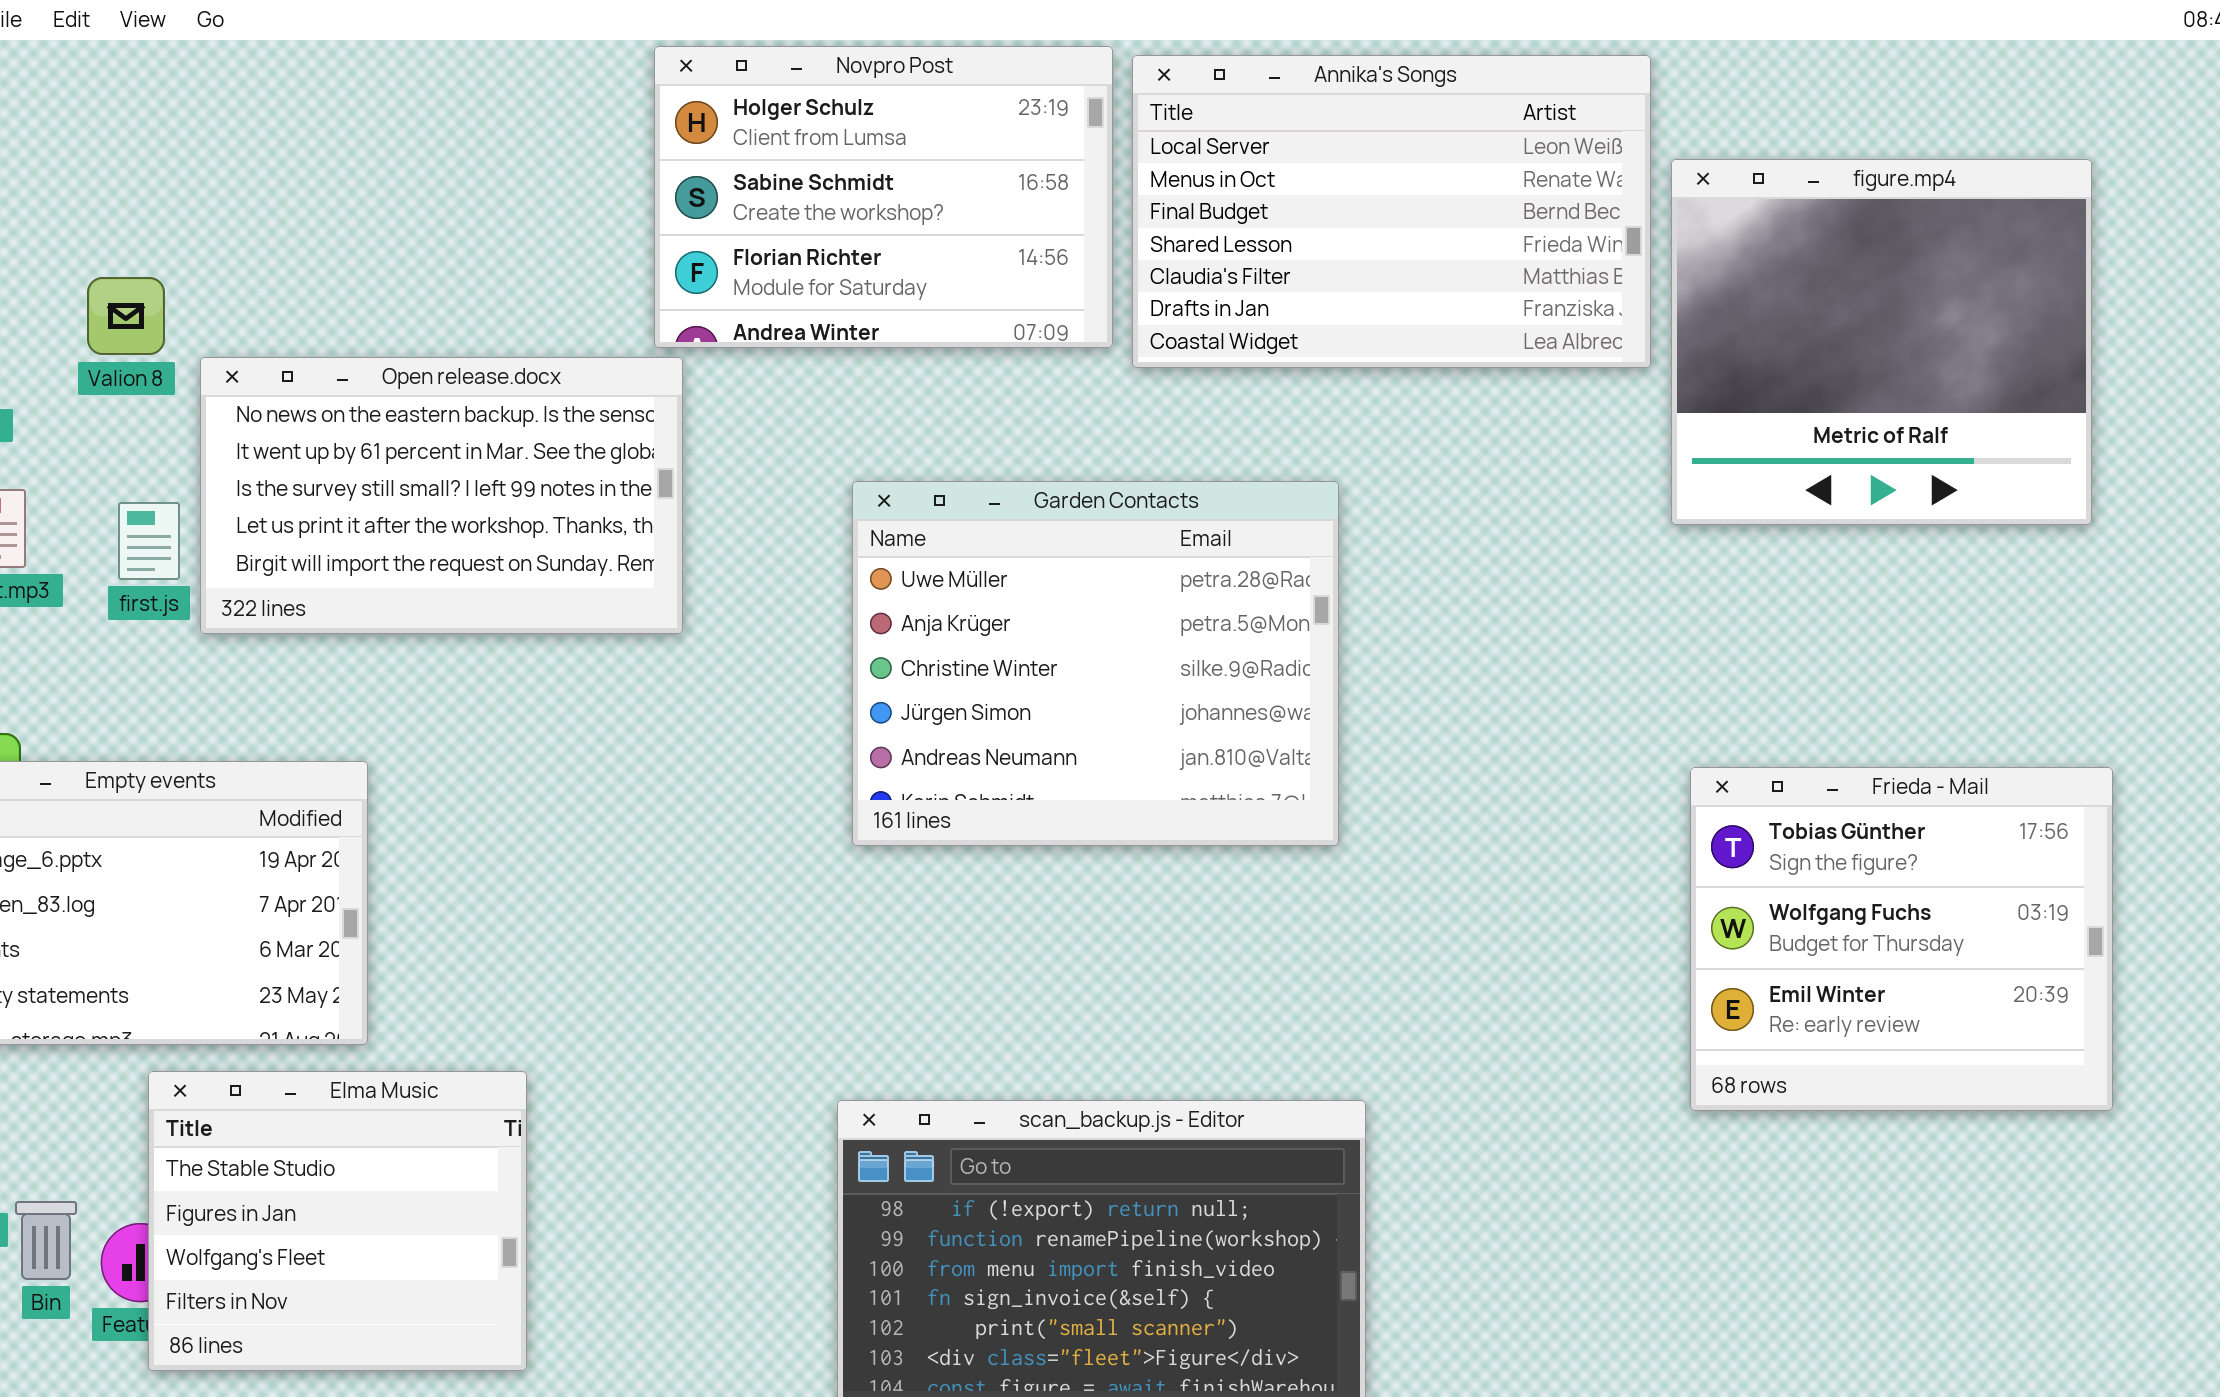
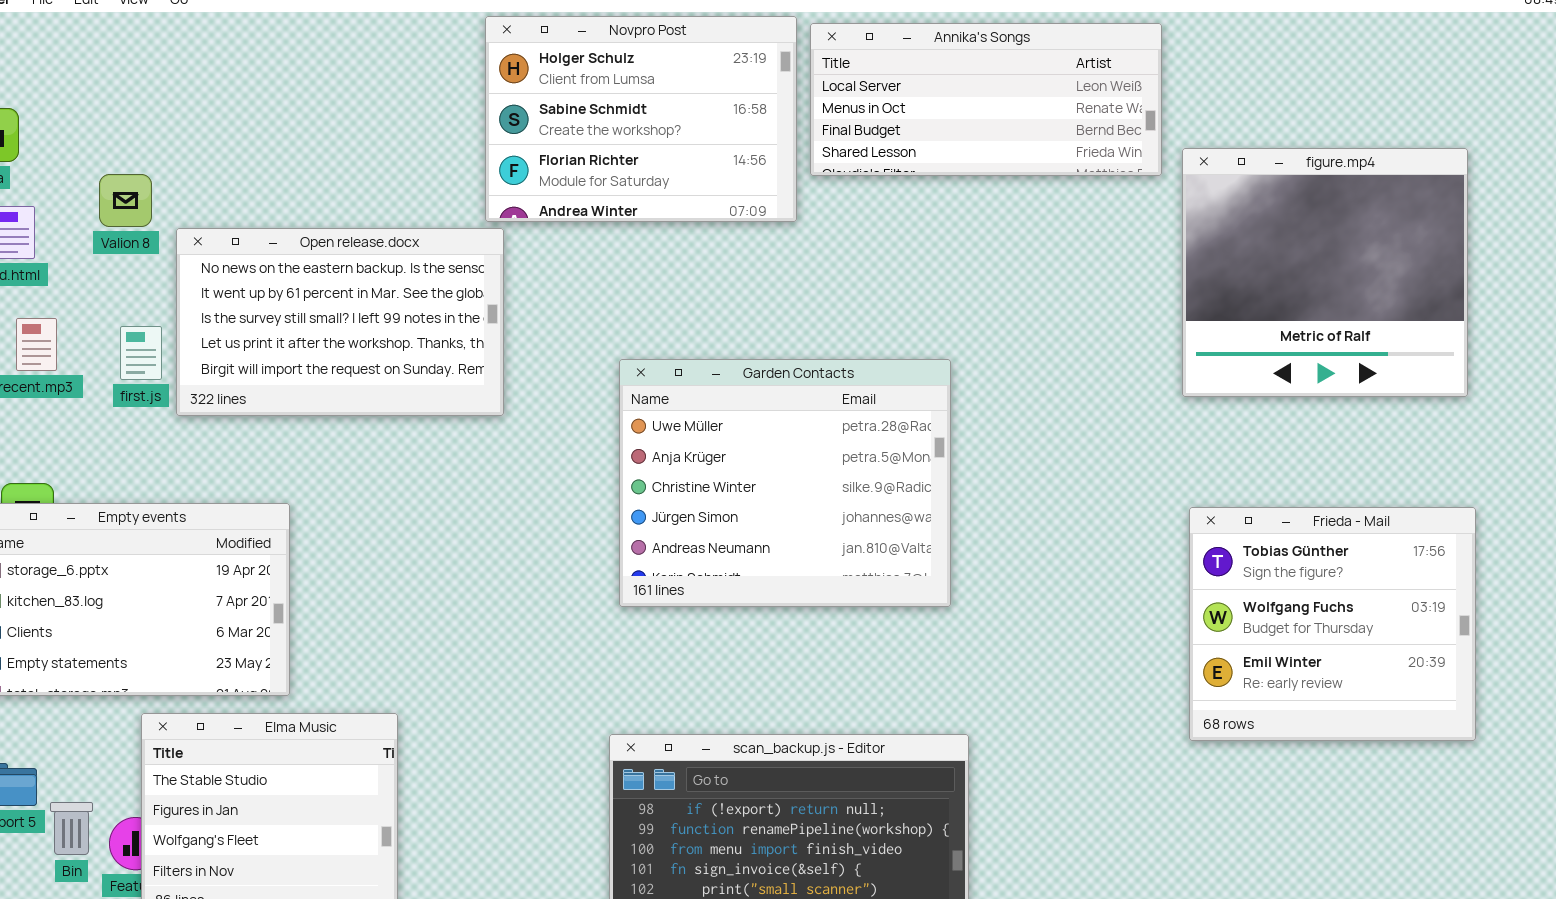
Annika's Songs: [1132,55,1651,368] -> [810,23,1162,176], resized
figure.mp4: [1671,159,2092,525] -> [1182,148,1468,397], moved
Garden Contacts: [852,481,1339,846] -> [619,359,951,607], moved

